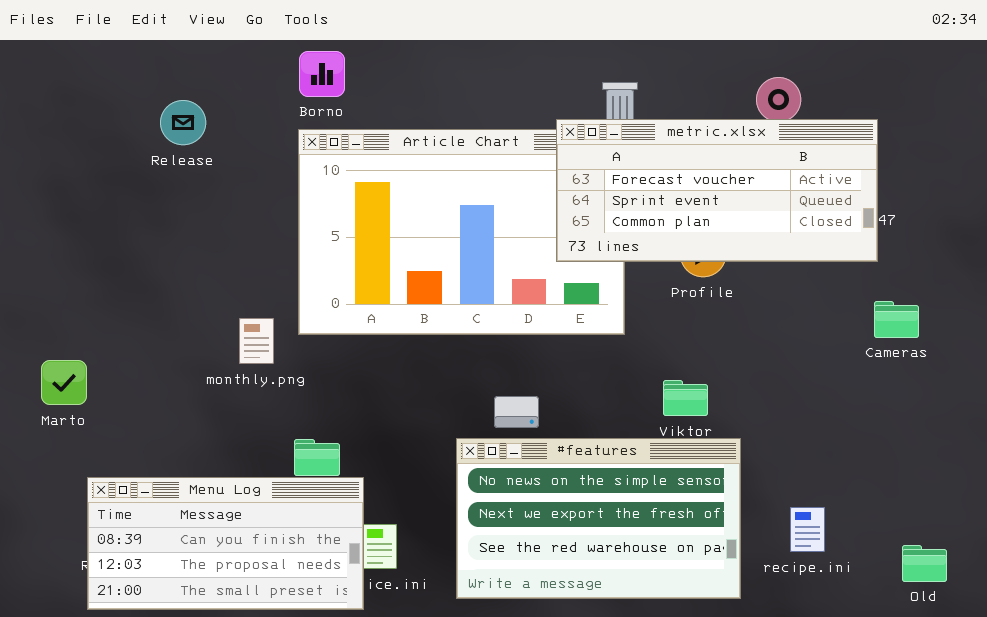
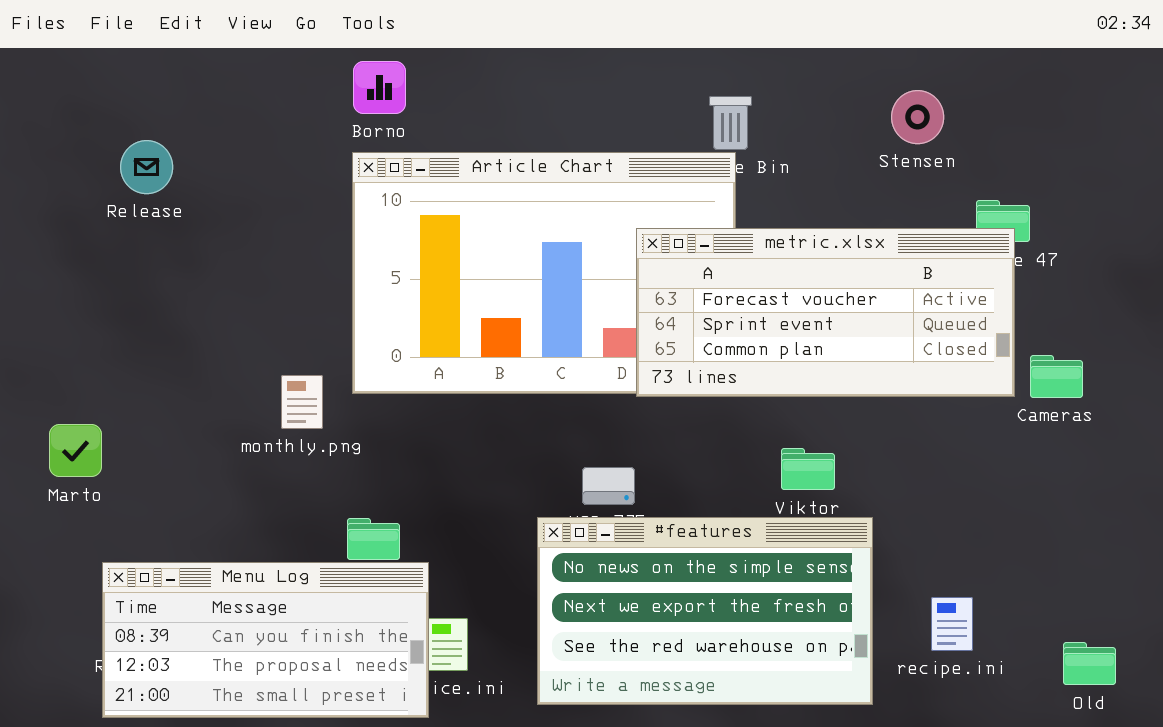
Release: [160,100,206,145] -> [120,140,173,194], moved
metric.xlsx: [556,119,878,262] -> [636,228,1015,397], moved

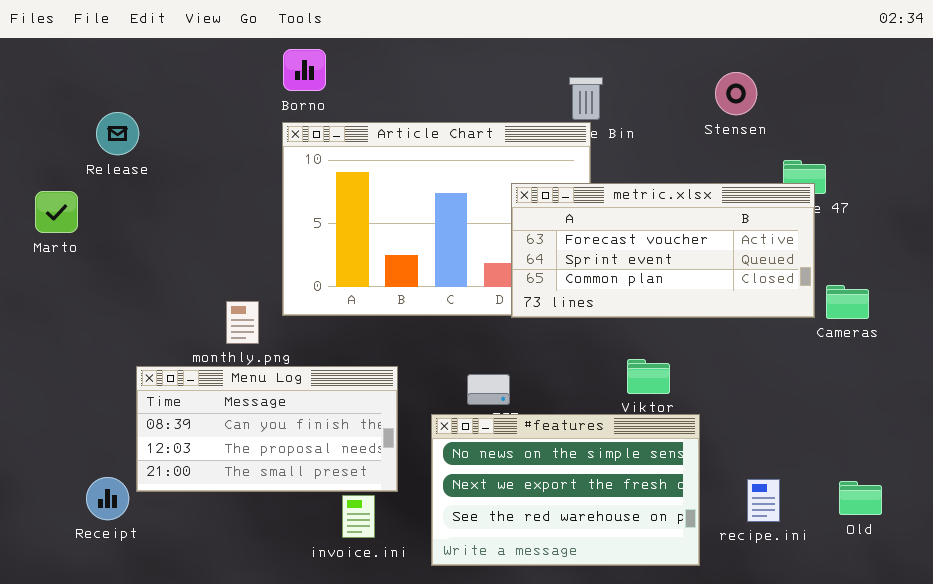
Marto: [49,424,102,477] -> [35,191,78,233], moved
Menu Log: [102,562,429,718] -> [136,366,398,492], moved
Old: [1063,642,1116,685] -> [839,481,882,515], moved

